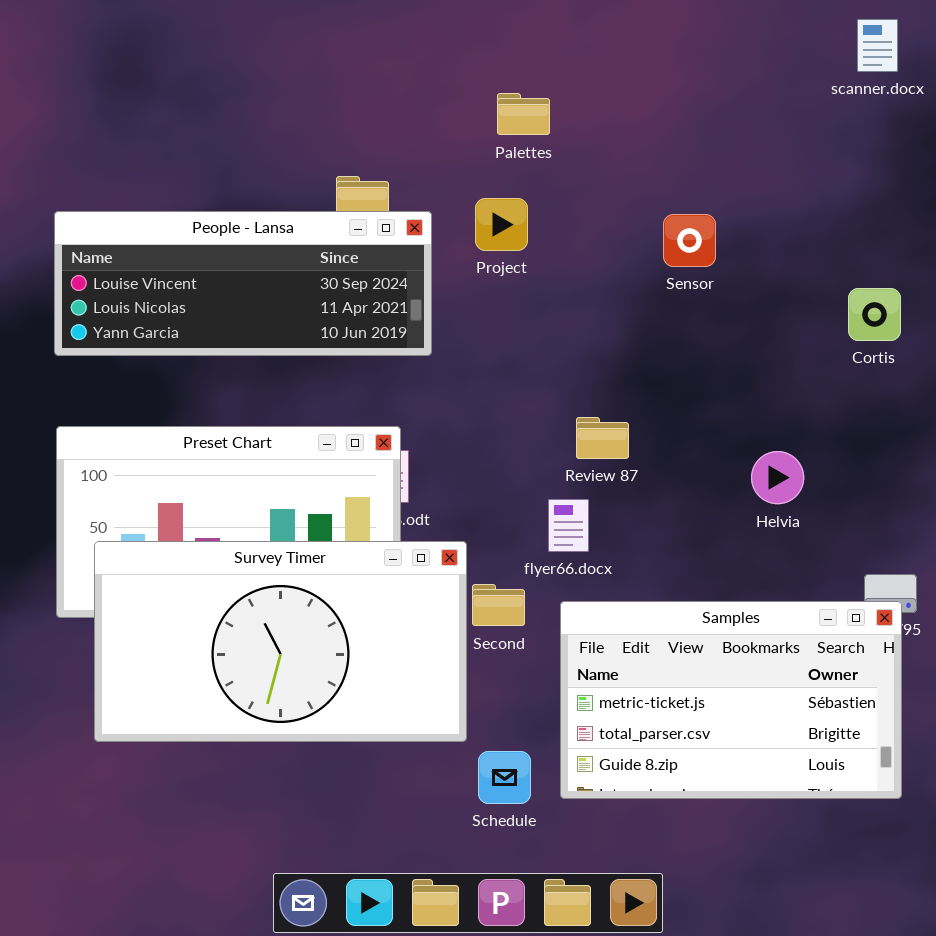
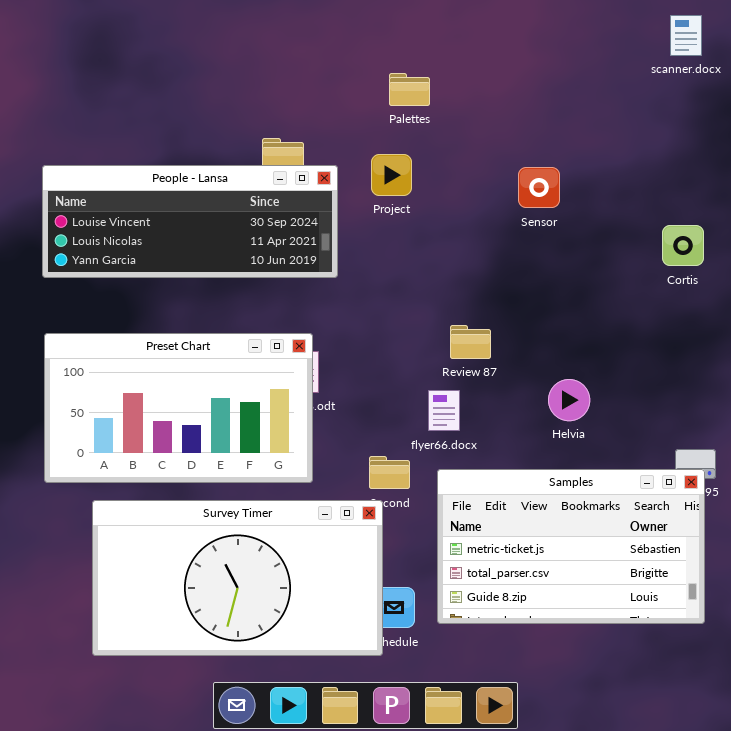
Helvia: [751,451,804,504] -> [548,379,590,421], moved
Survey Timer: [94,541,467,742] -> [92,500,383,656], moved

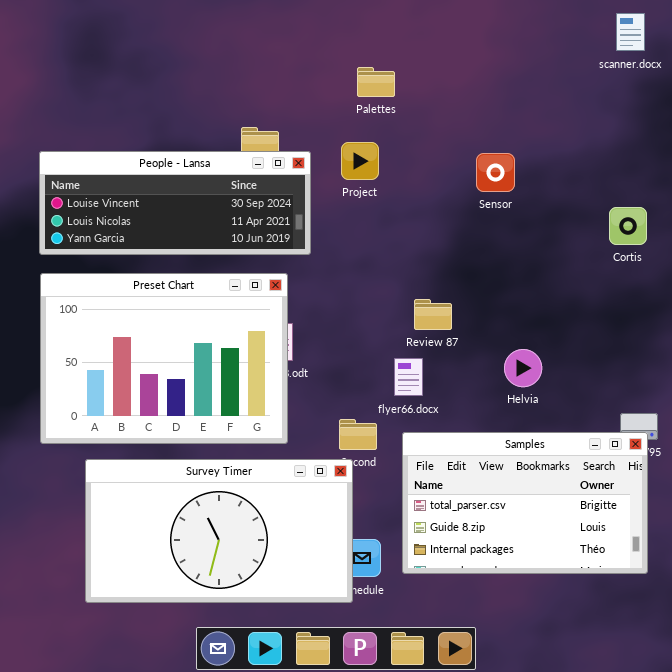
Preset Chart: [44,333,313,483] -> [40,273,288,444], resized
Samples: [437,469,705,624] -> [402,432,648,574], scrolled down 1 row

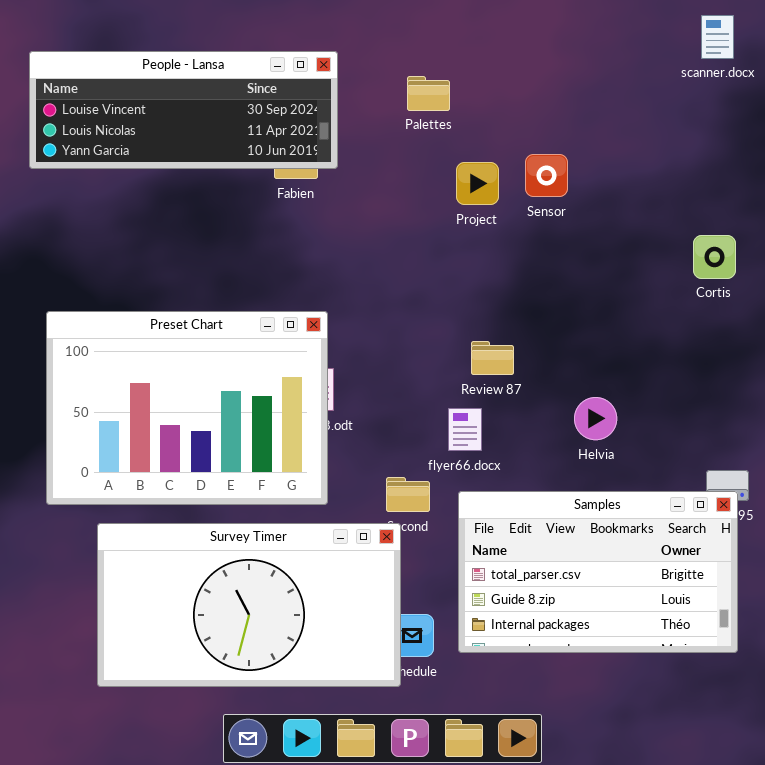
Project: [341,142,379,180] -> [456,162,499,205], moved
People - Lansa: [39,151,311,255] -> [29,51,338,169], moved
Sensor: [476,153,515,192] -> [525,154,568,197], moved

